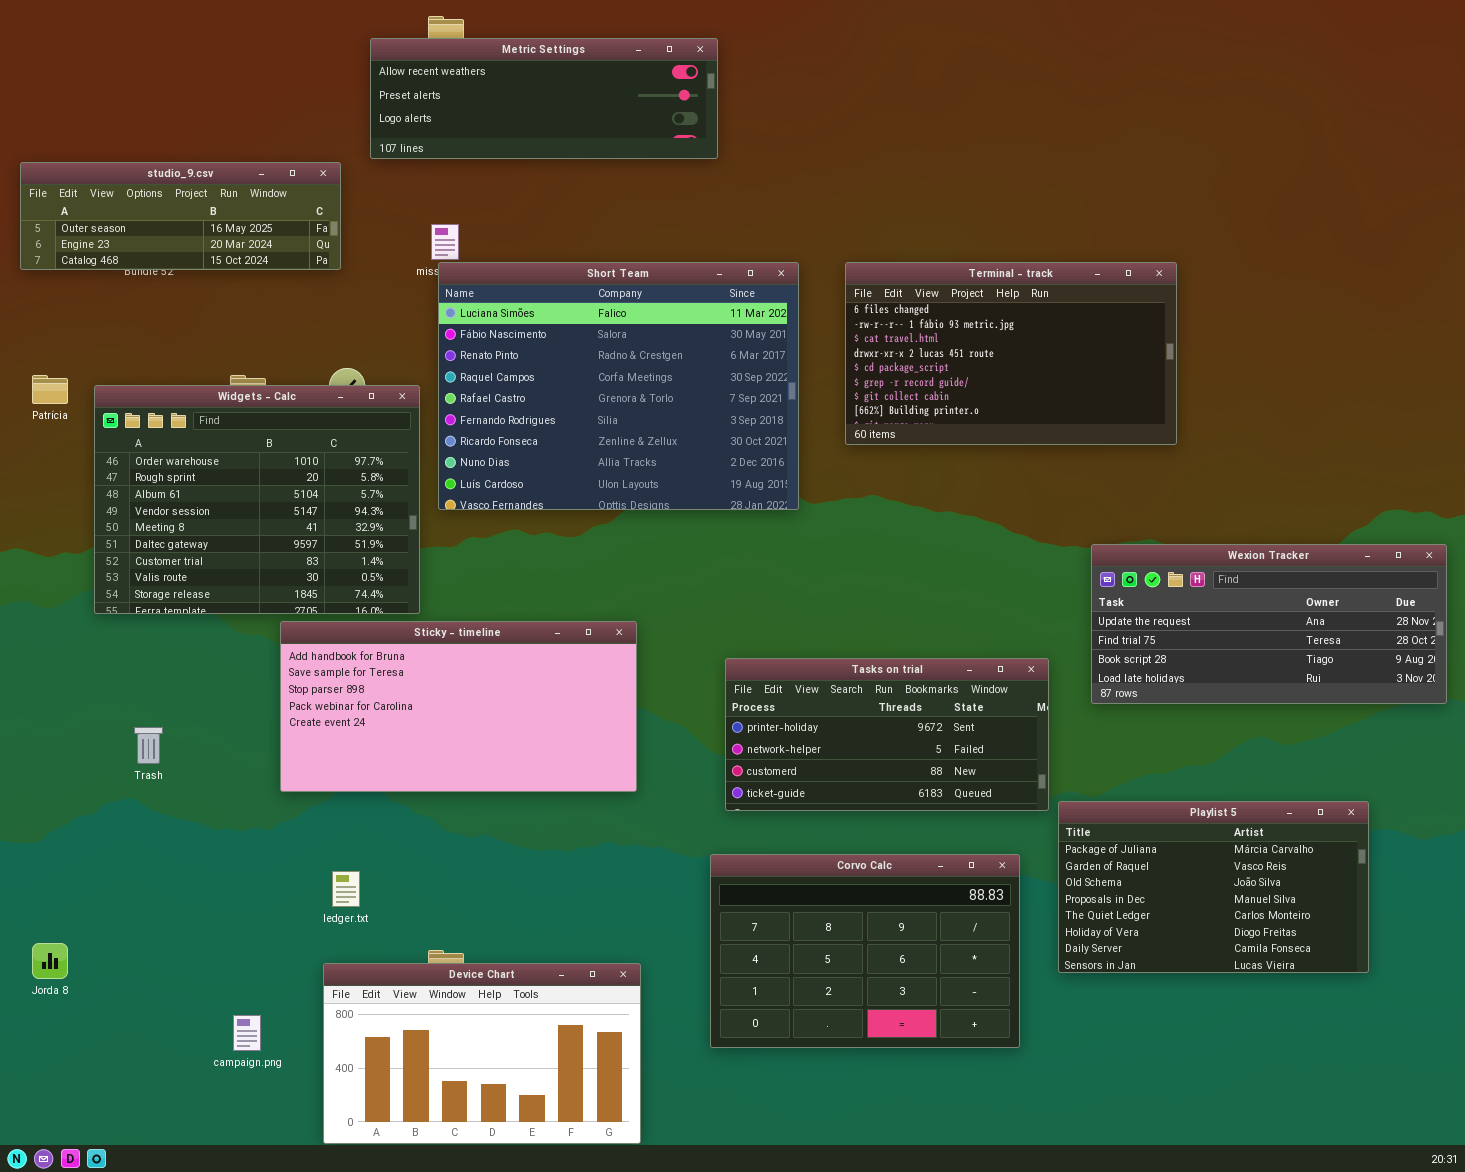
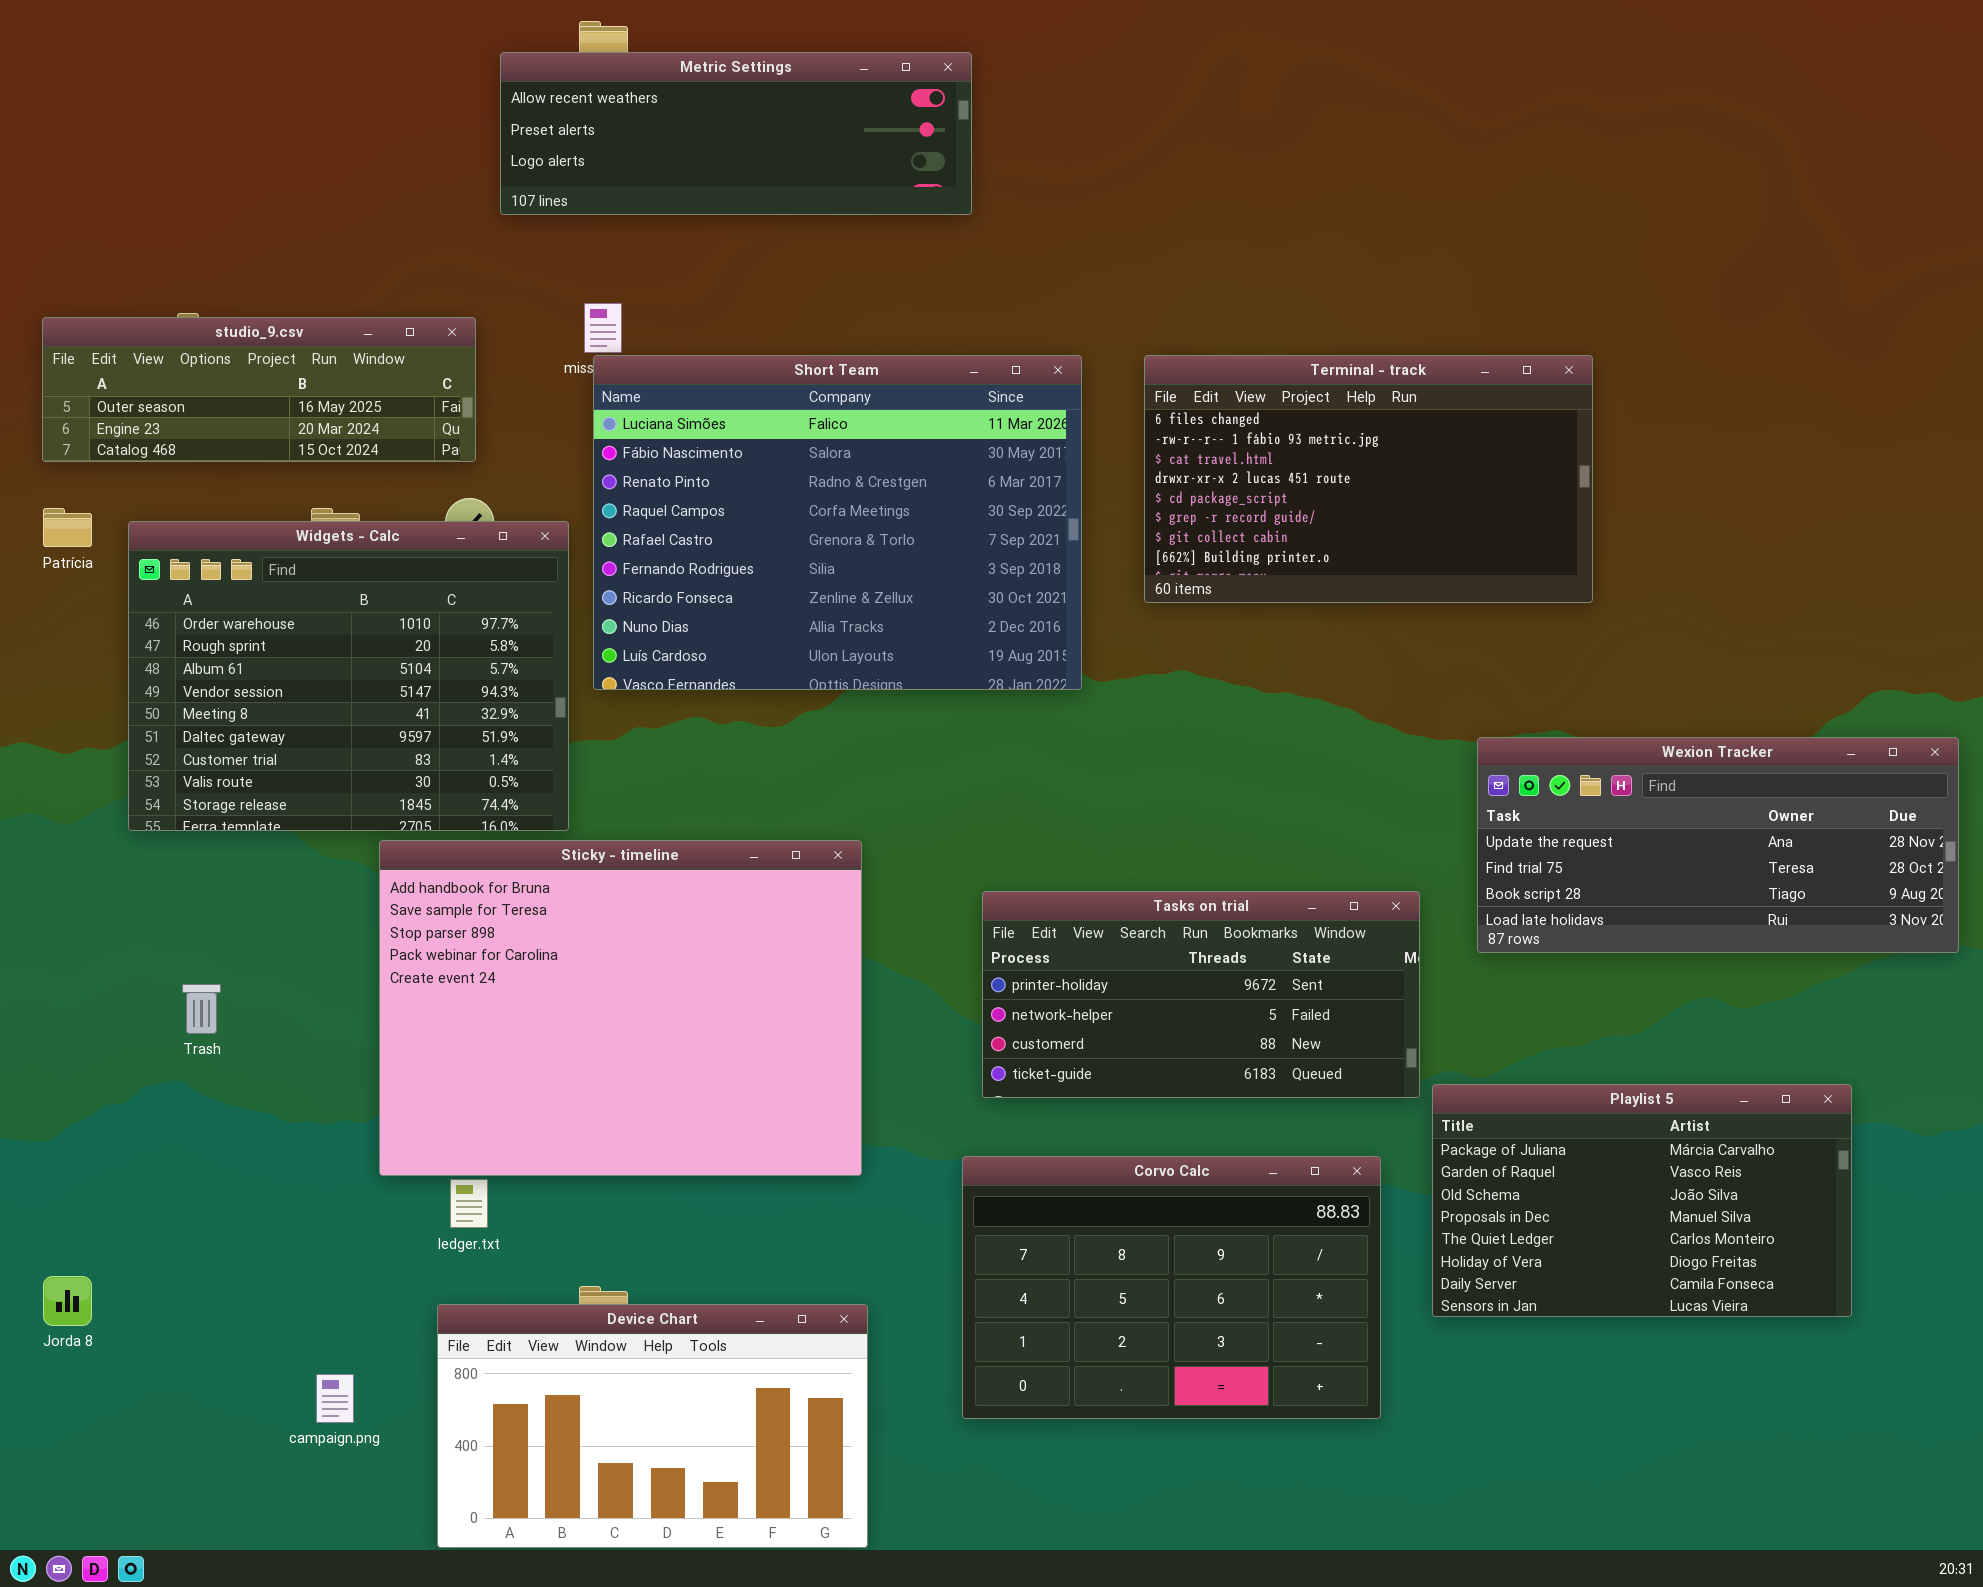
studio_9.csv: [20,162,341,270] -> [42,317,476,462], moved
Sticky - timeline: [280,621,637,792] -> [379,840,862,1176], resized

